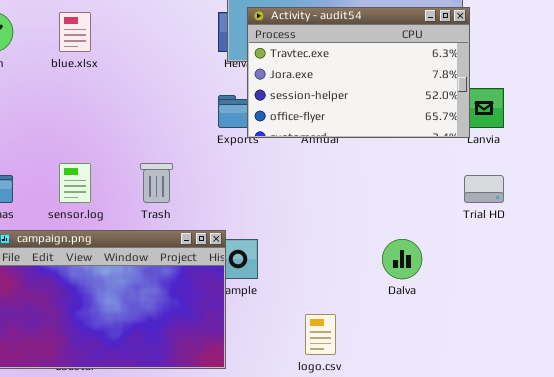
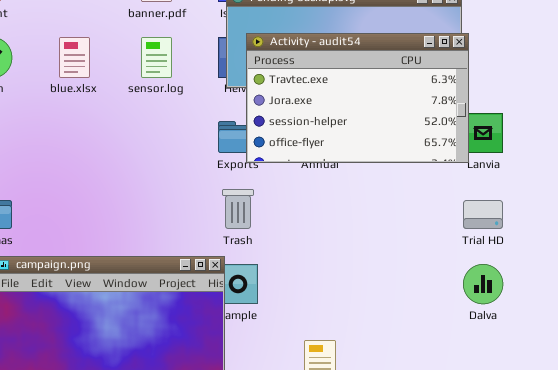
sensor.log: [59,163,91,203] -> [141,37,172,78], moved
Trash: [140,163,173,203] -> [222,189,254,229], moved
Dalva: [382,239,422,279] -> [463,264,503,304], moved

